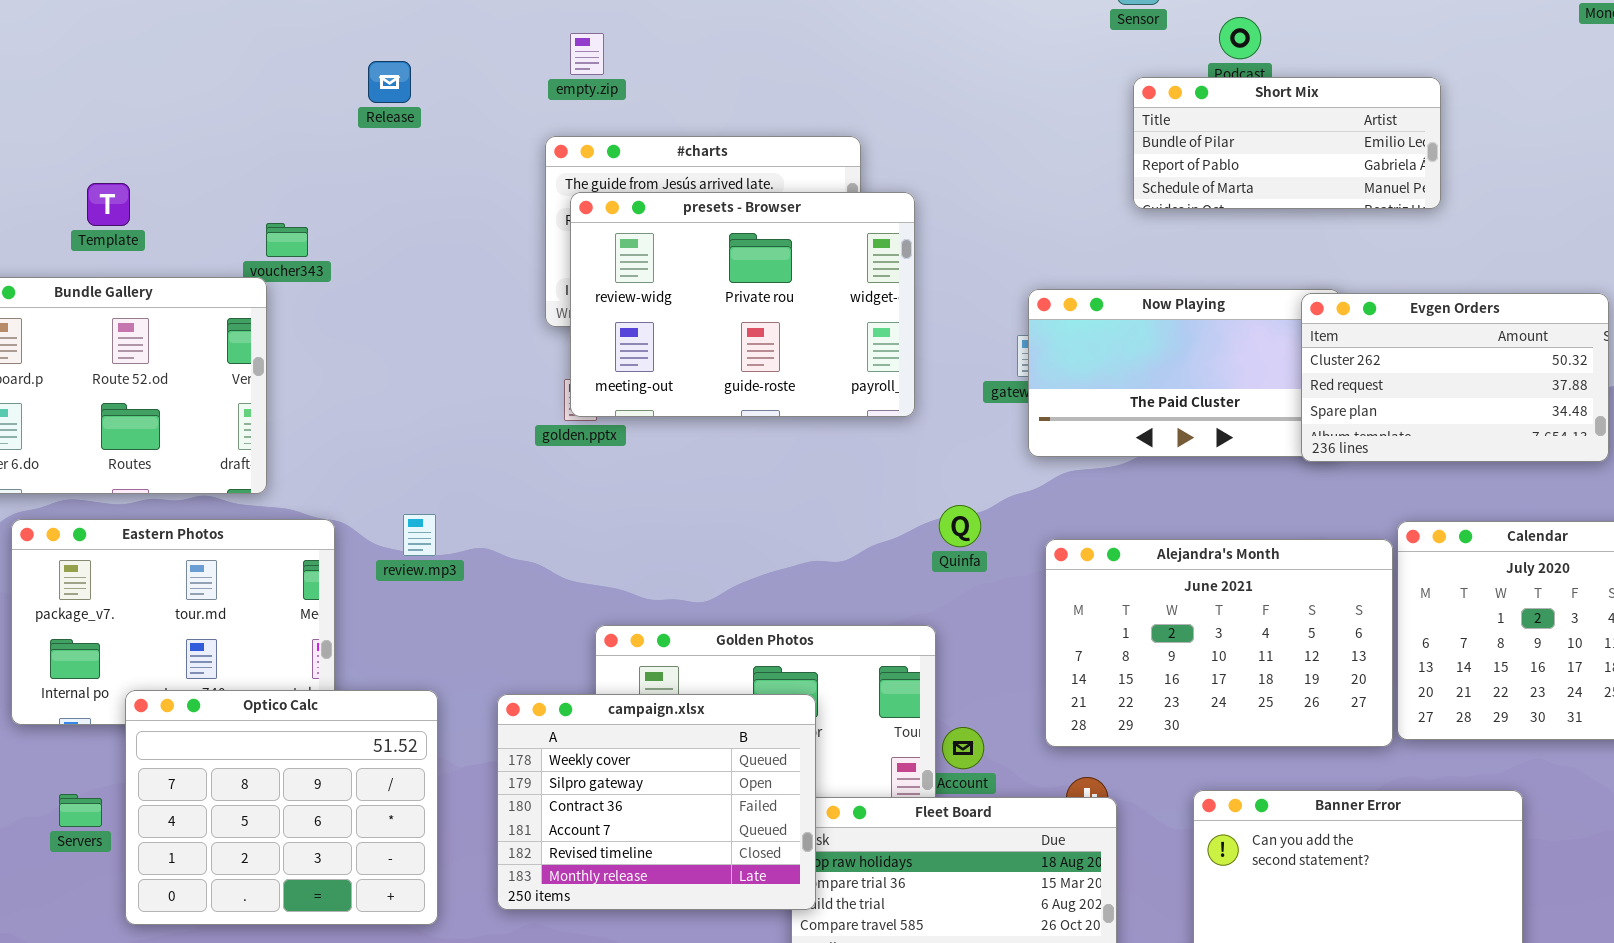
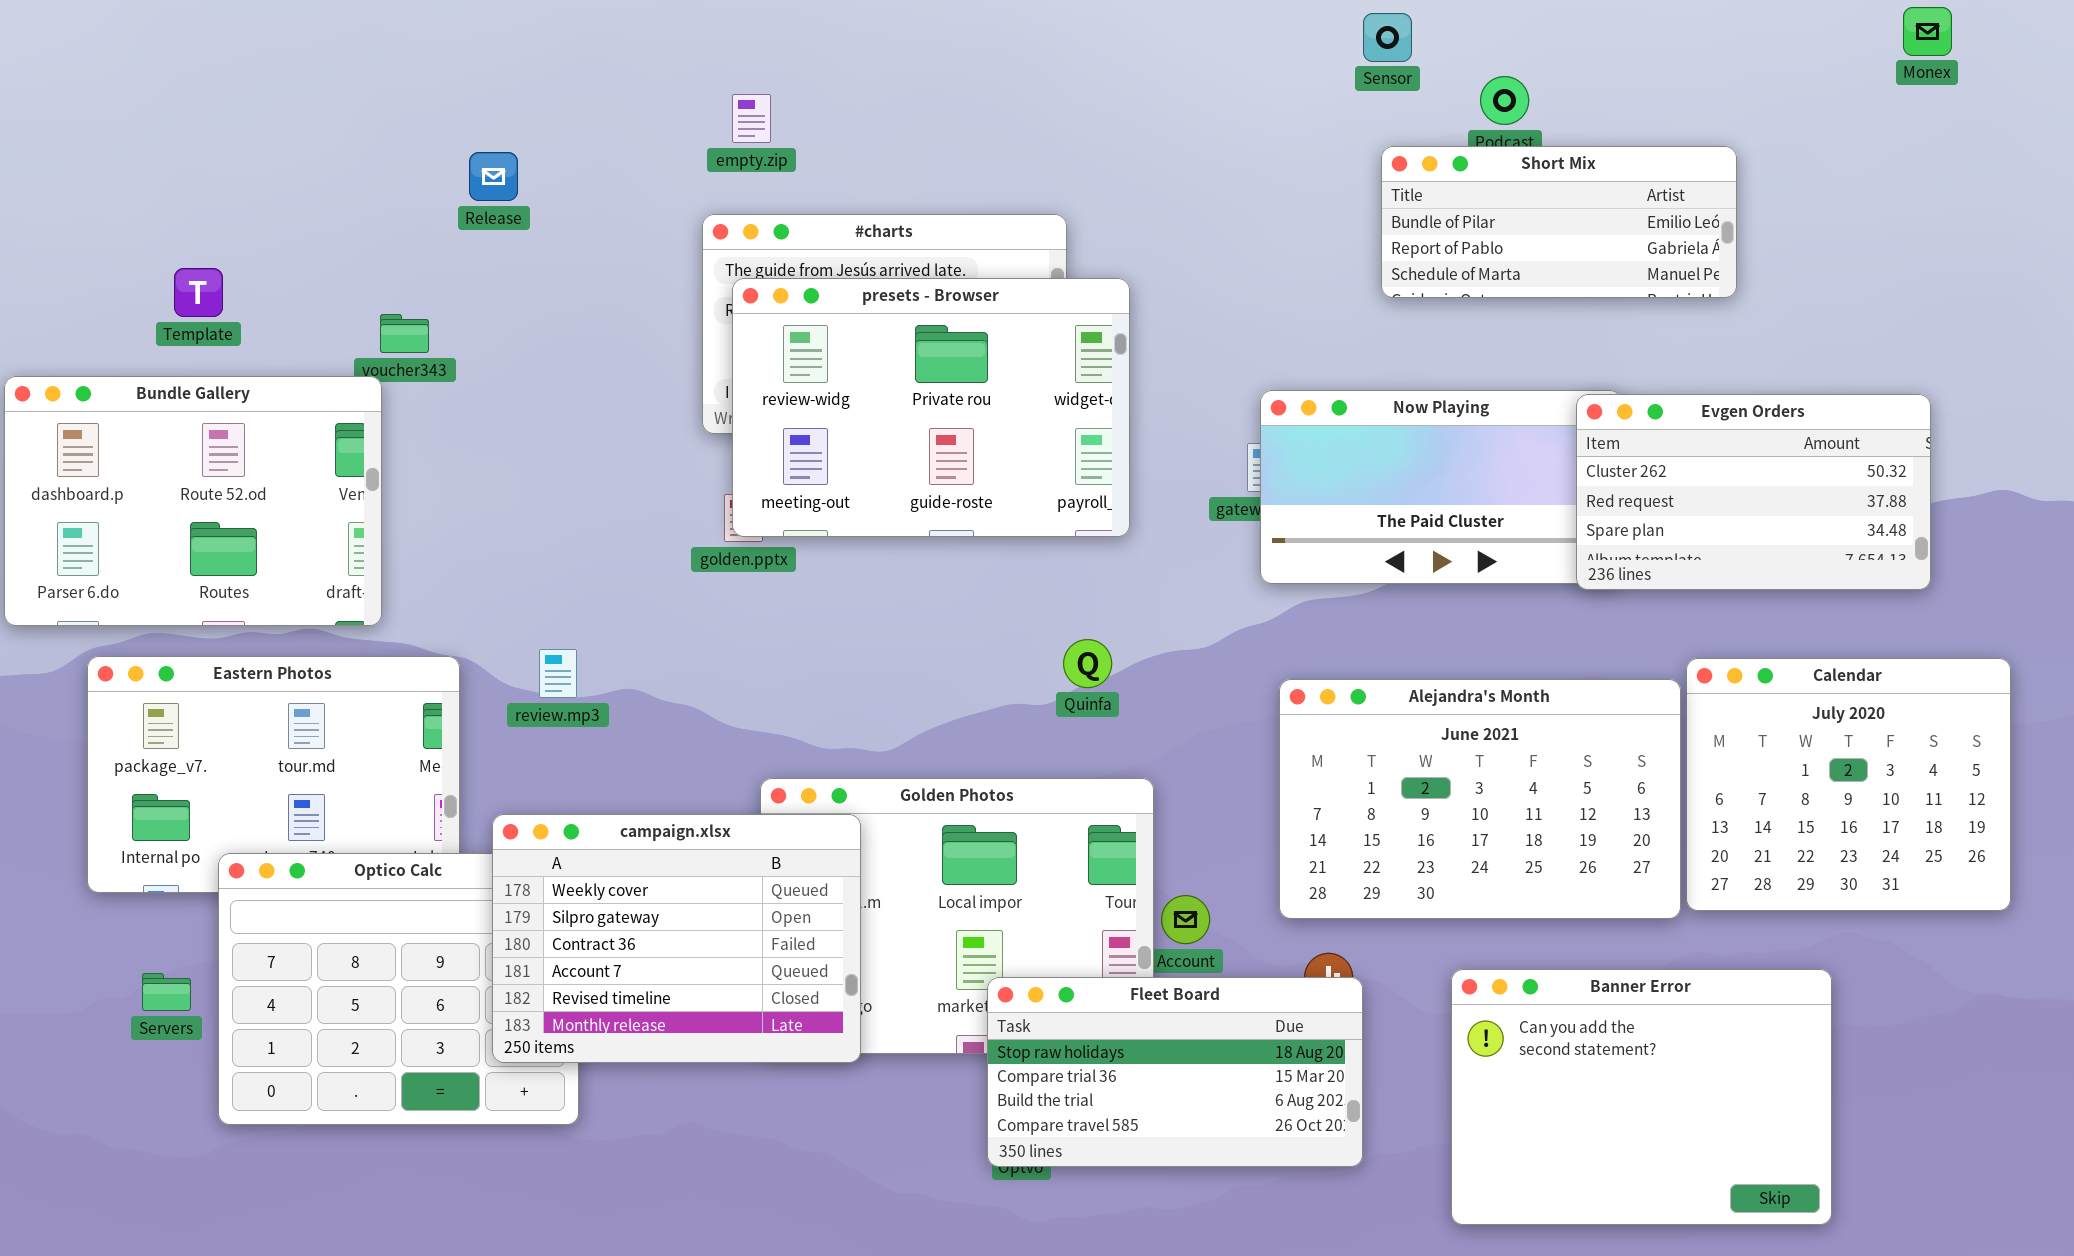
Release: [368,61,411,103] -> [469,152,518,201], moved
Quinfa: [939,505,981,547] -> [1063,639,1112,688], moved
campaign.xlsx: [497,694,816,910] -> [492,814,861,1063], moved

